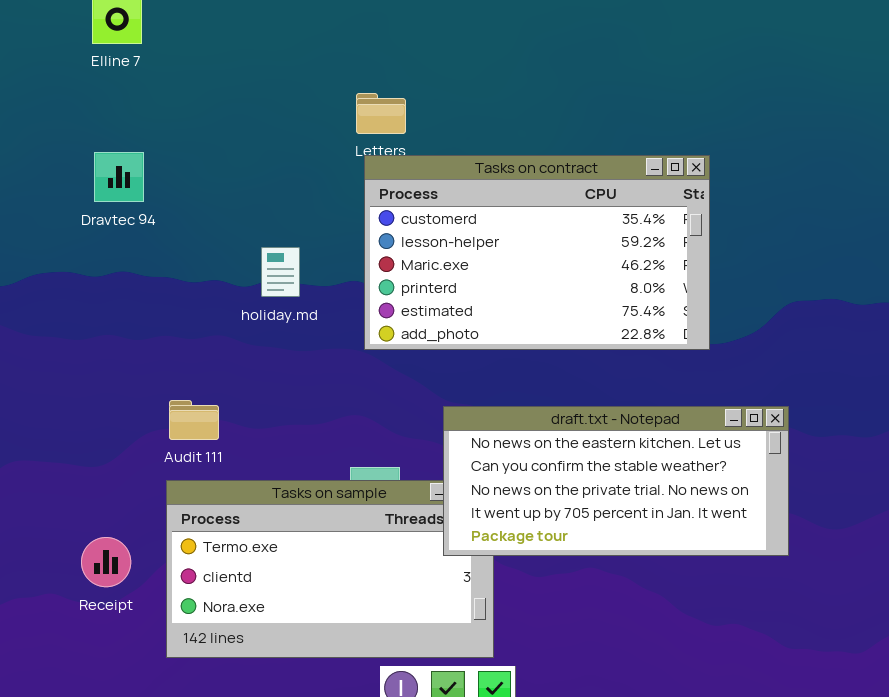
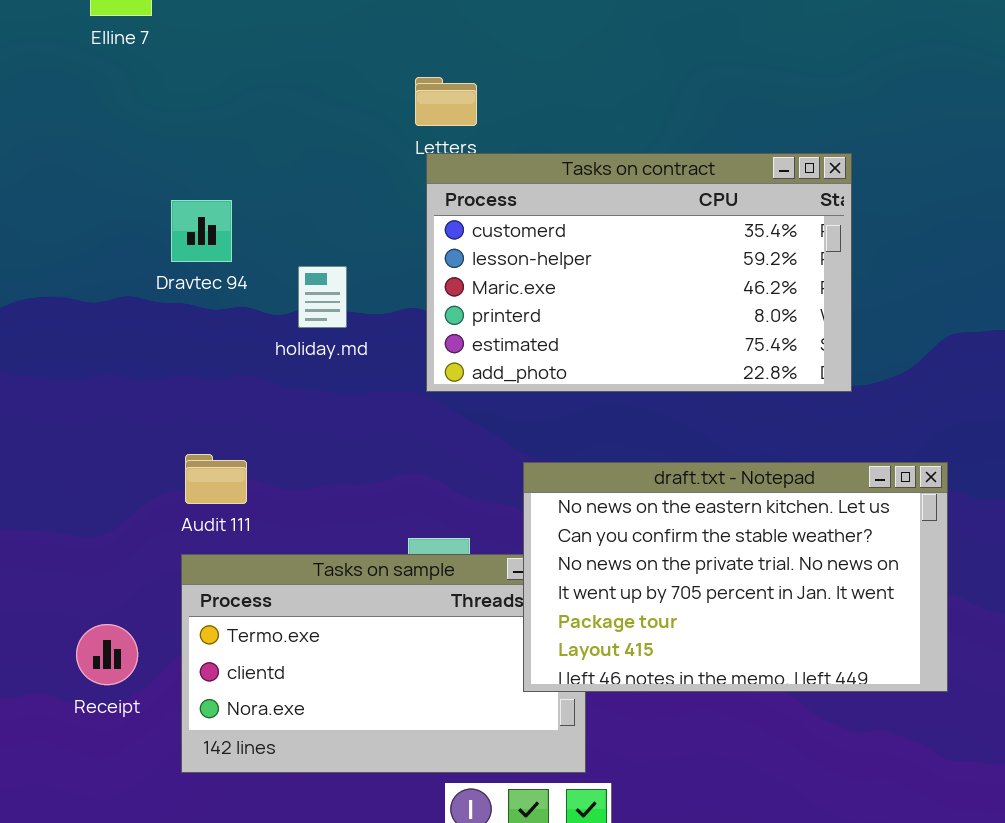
Dravtec 94: [94,152,144,202] -> [171,200,232,262], moved
draft.txt - Notepad: [443,406,789,556] -> [523,462,948,692], resized

